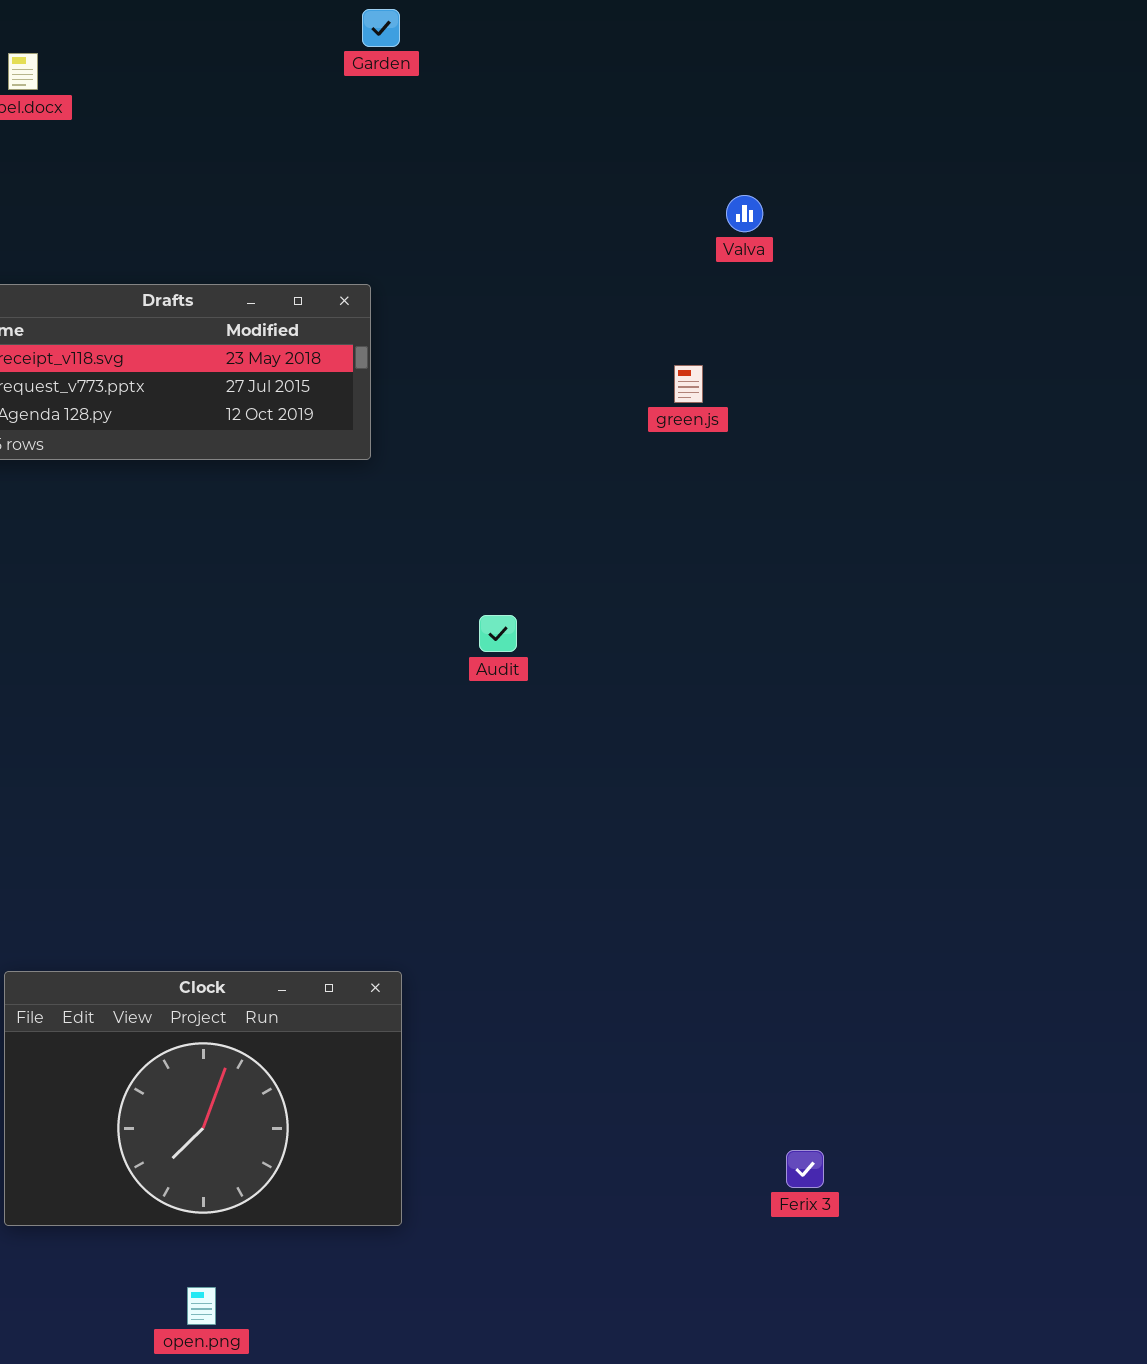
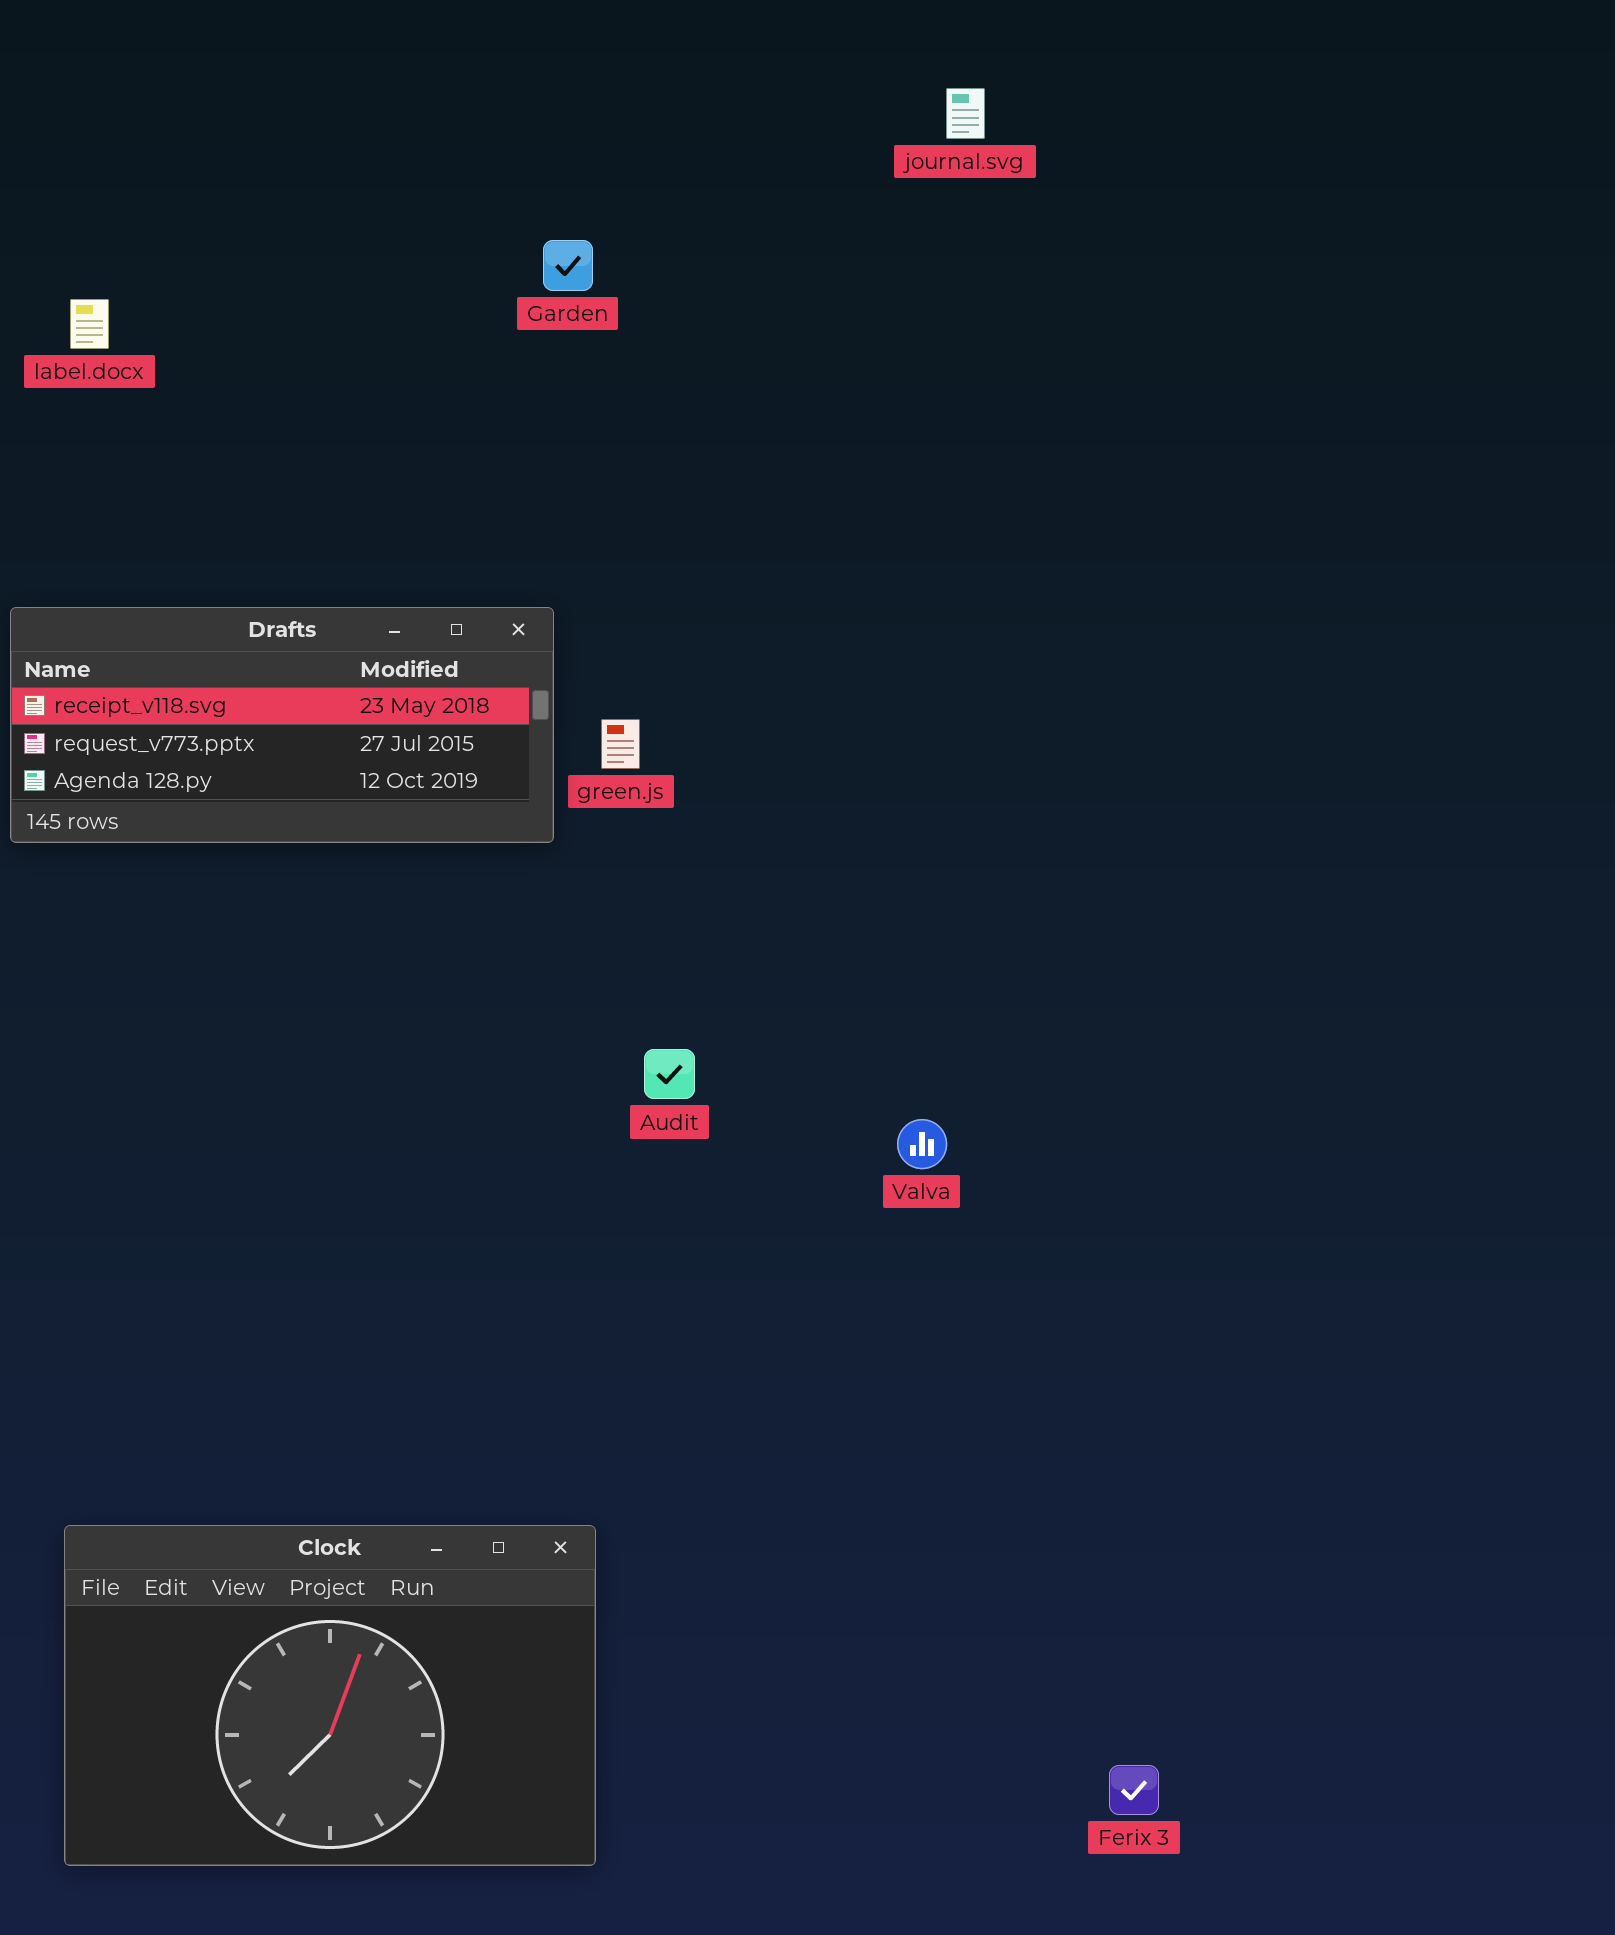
Valva: [726,195,763,232] -> [897,1119,947,1169], moved
green.js: [674,365,703,403] -> [601,719,640,769], moved
Audit: [479,615,517,652] -> [644,1049,695,1099], moved

